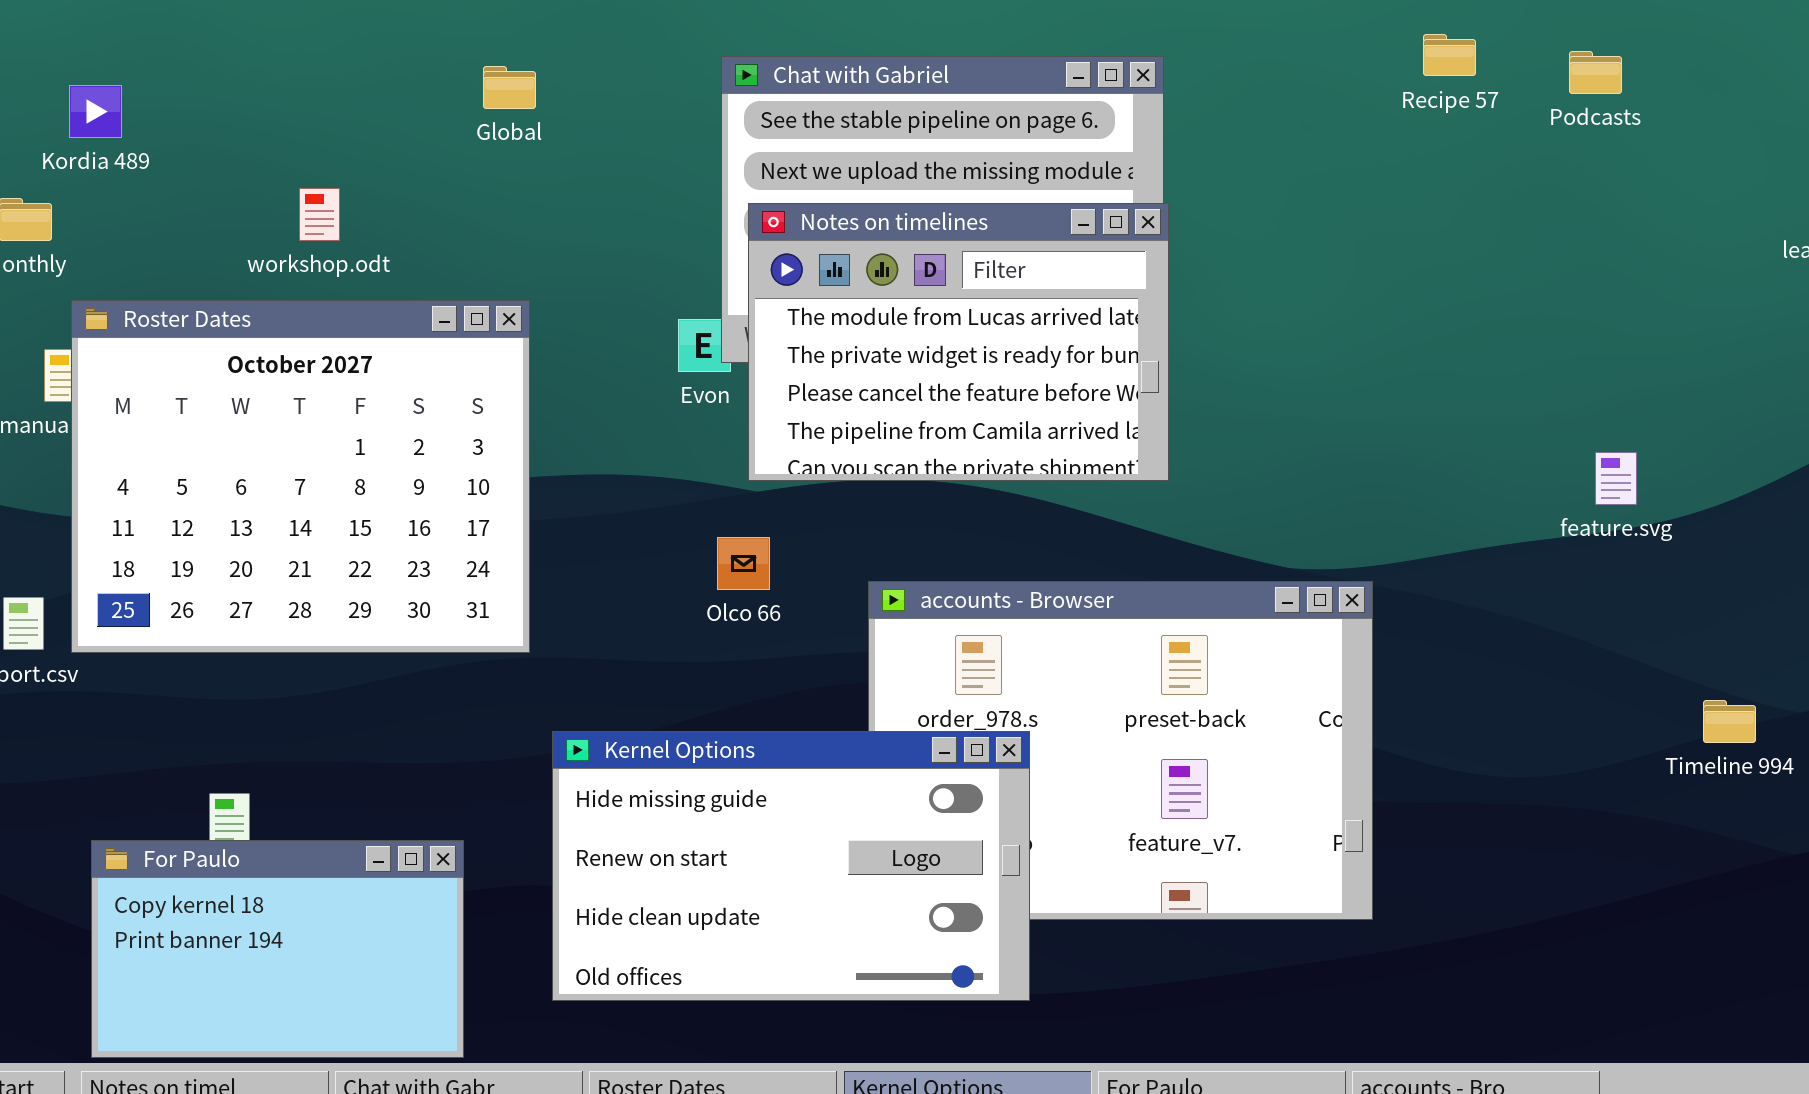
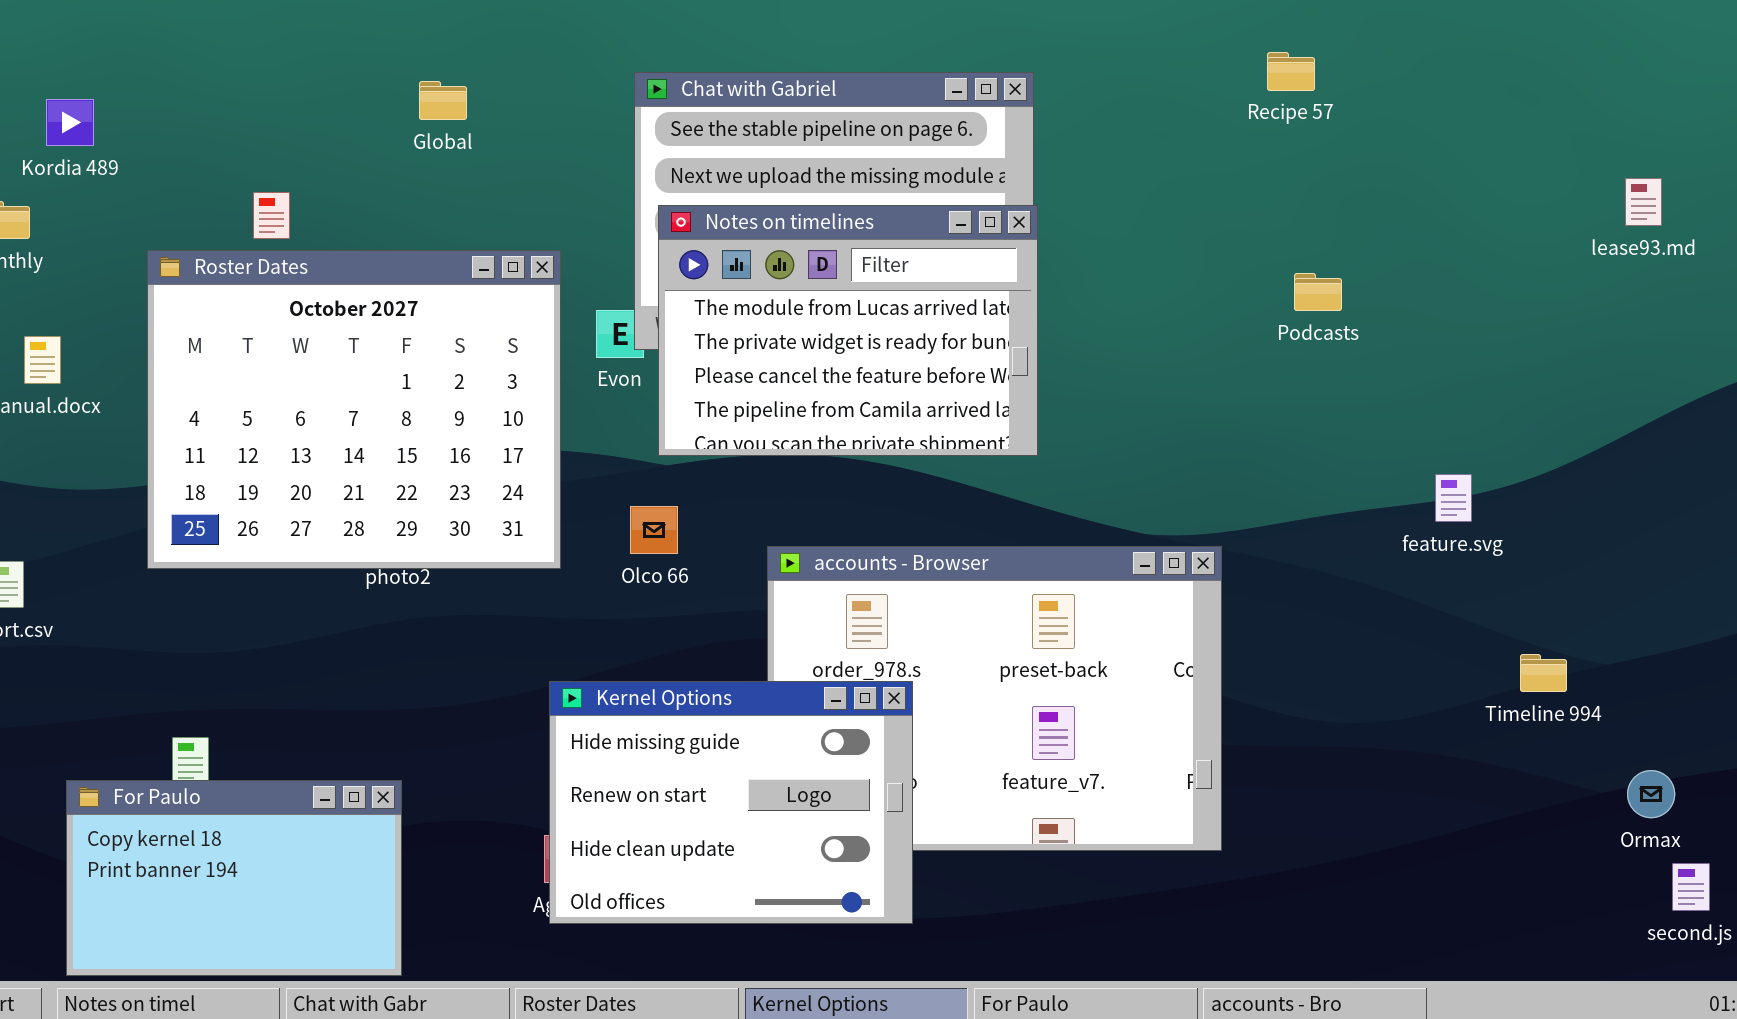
Podcasts: [1569,51,1622,94] -> [1294,273,1342,311], moved
Roster Dates: [71,300,530,653] -> [147,250,561,569], moved
feature.svg: [1595,452,1637,505] -> [1435,474,1472,522], moved
Kernel Options: [552,731,1030,1001] -> [549,681,913,924], resized

